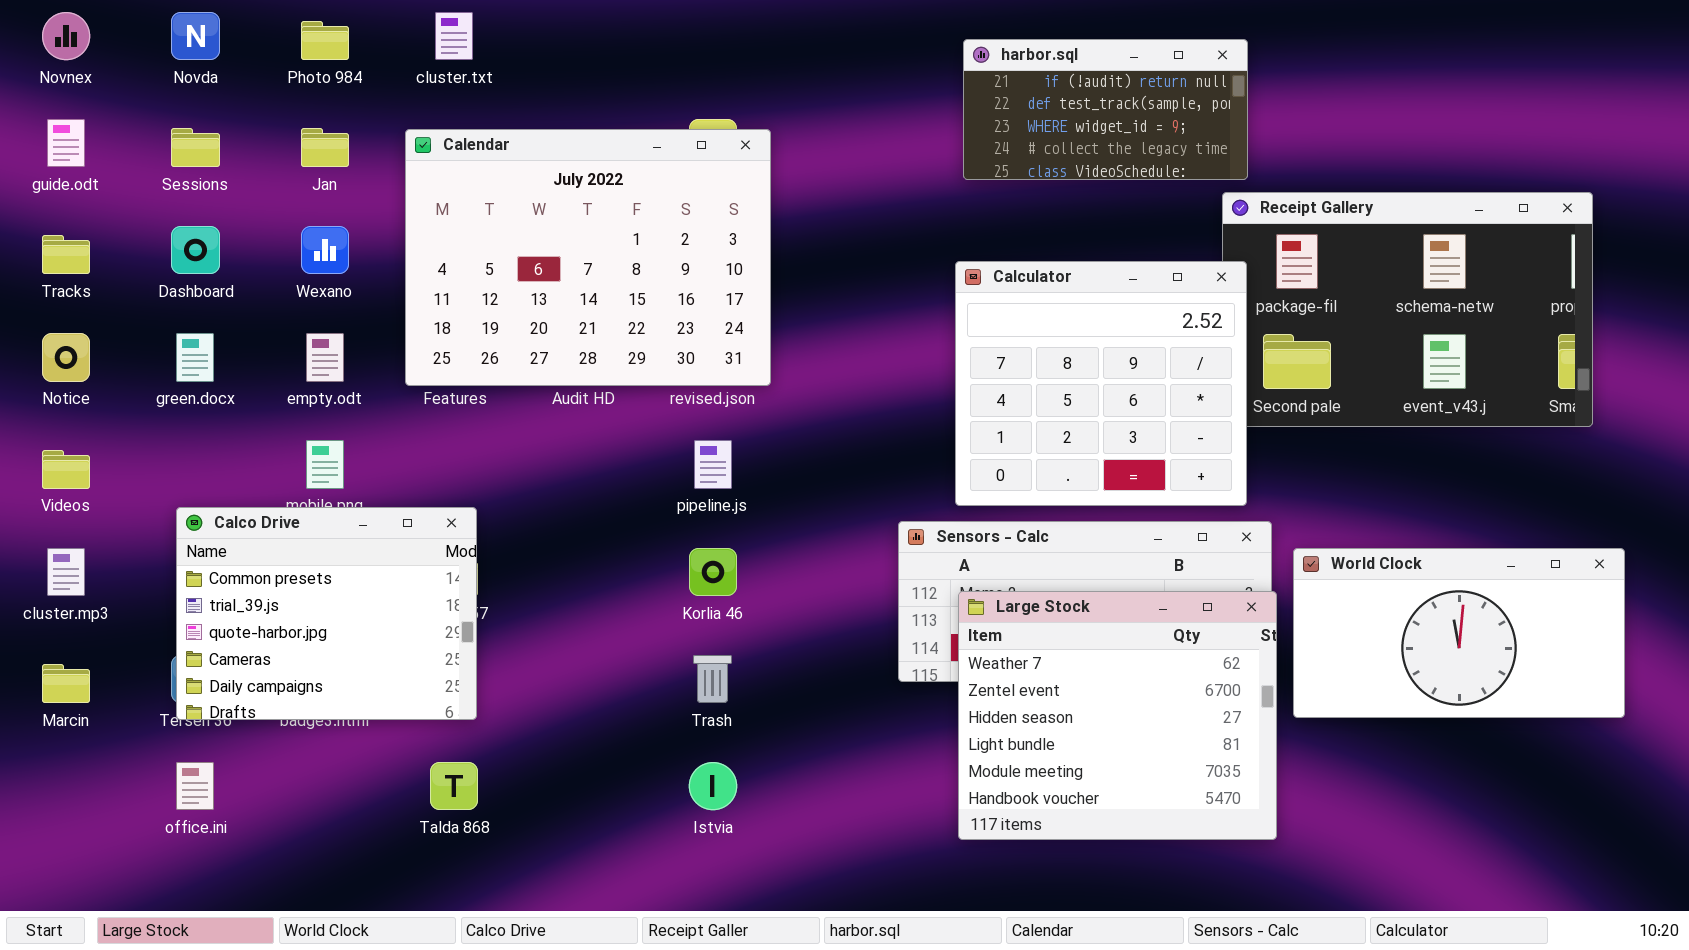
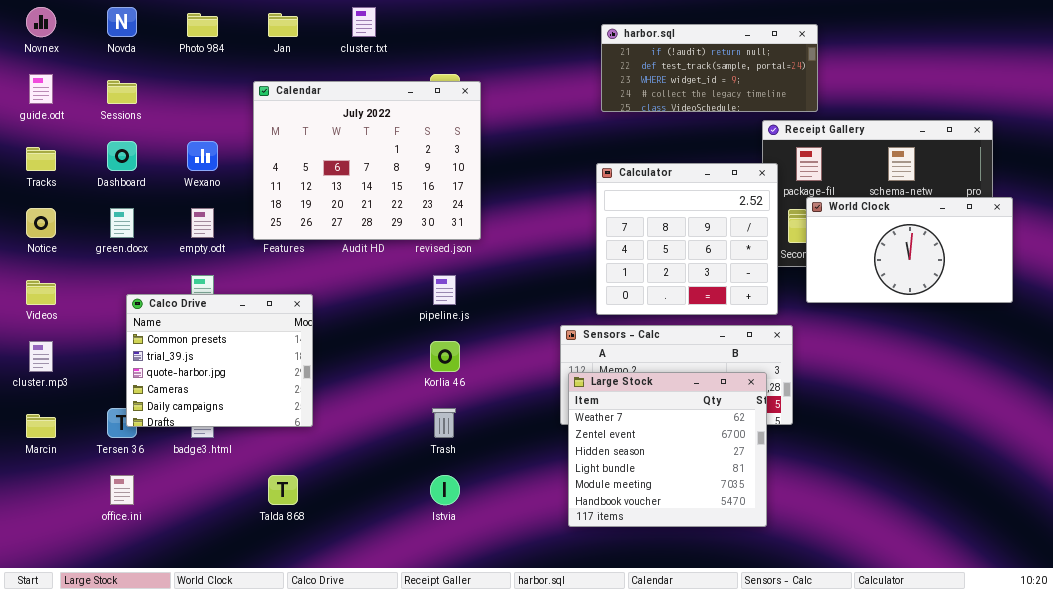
cluster.txt: [435,12,473,60] -> [352,7,376,37], moved
harbor.sql: [963,39,1248,180] -> [601,24,818,112], resized
Jan: [301,128,349,167] -> [268,13,298,37], moved
Calco Drive: [176,507,477,720] -> [126,294,313,427], moved
World Clock: [1293,548,1625,718] -> [806,197,1013,303], moved
Large Stock: [958,591,1277,840] -> [568,372,767,527], moved

